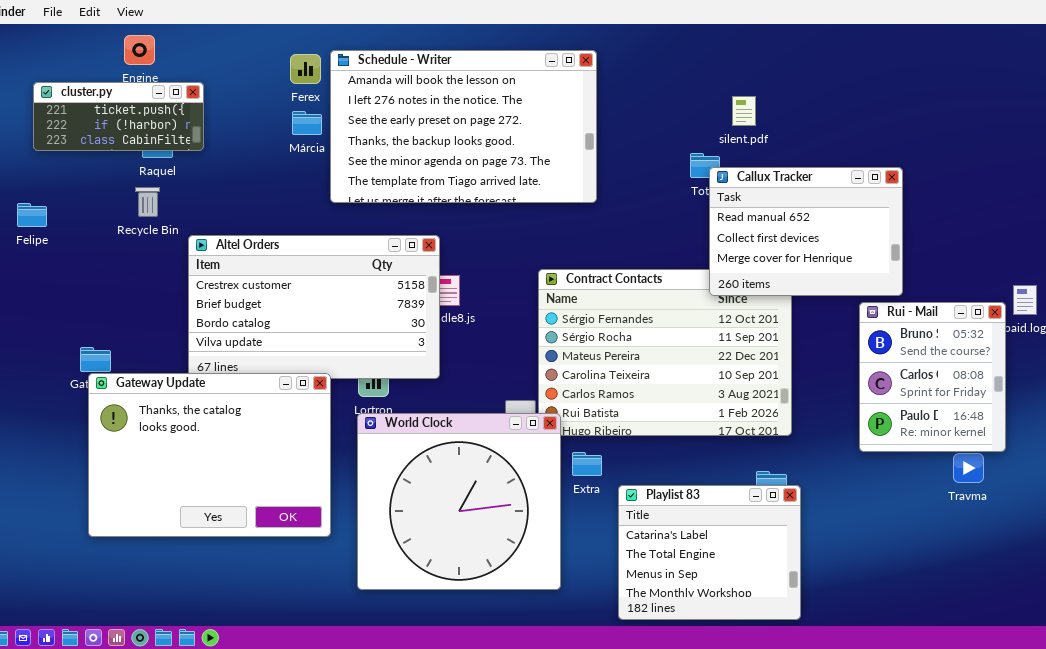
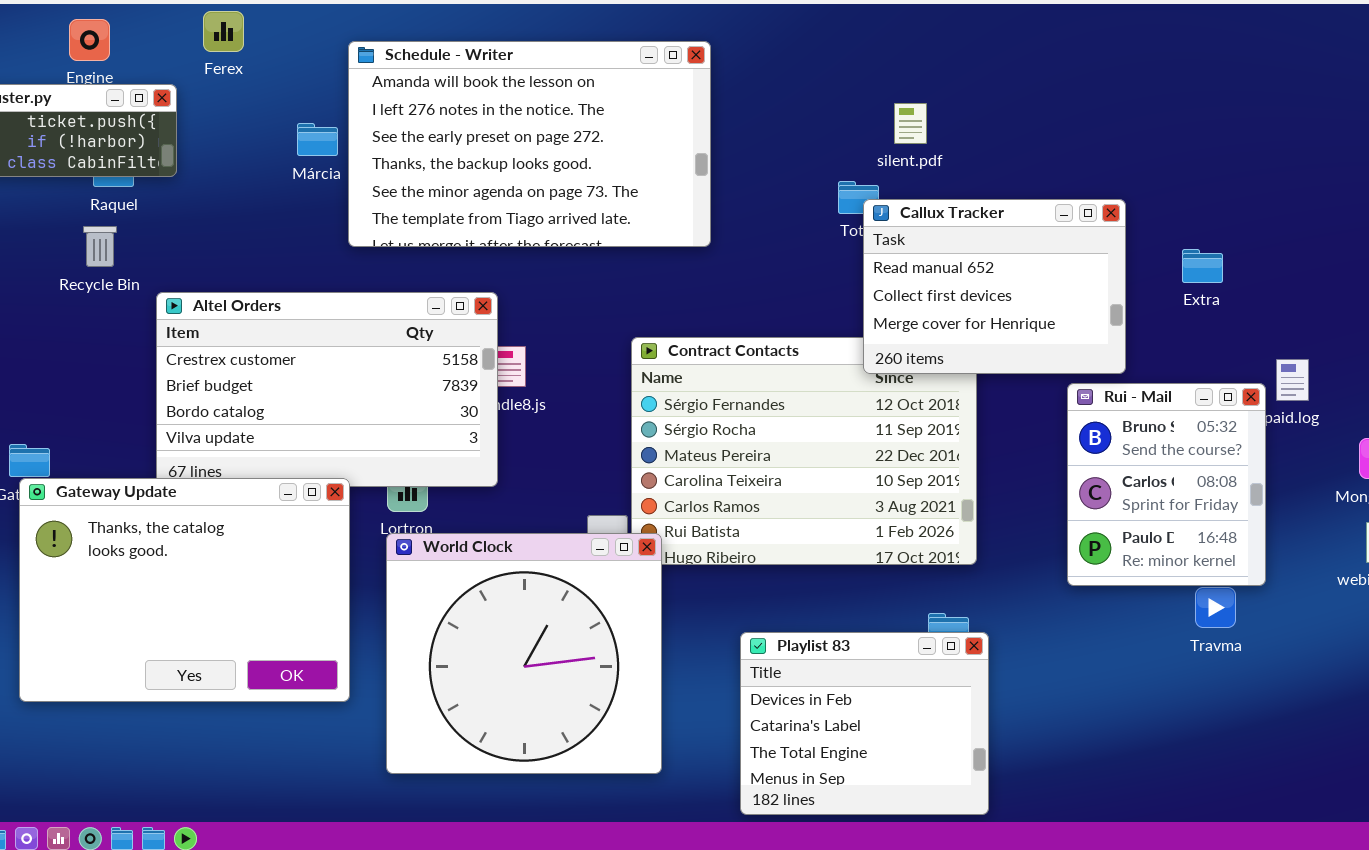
Ferex: [290,54,321,84] -> [203,11,244,52], moved
Extra: [572,452,602,476] -> [1182,249,1223,283], moved
Playlist 83: [618,485,801,620] -> [740,632,989,815], scrolled up 1 row

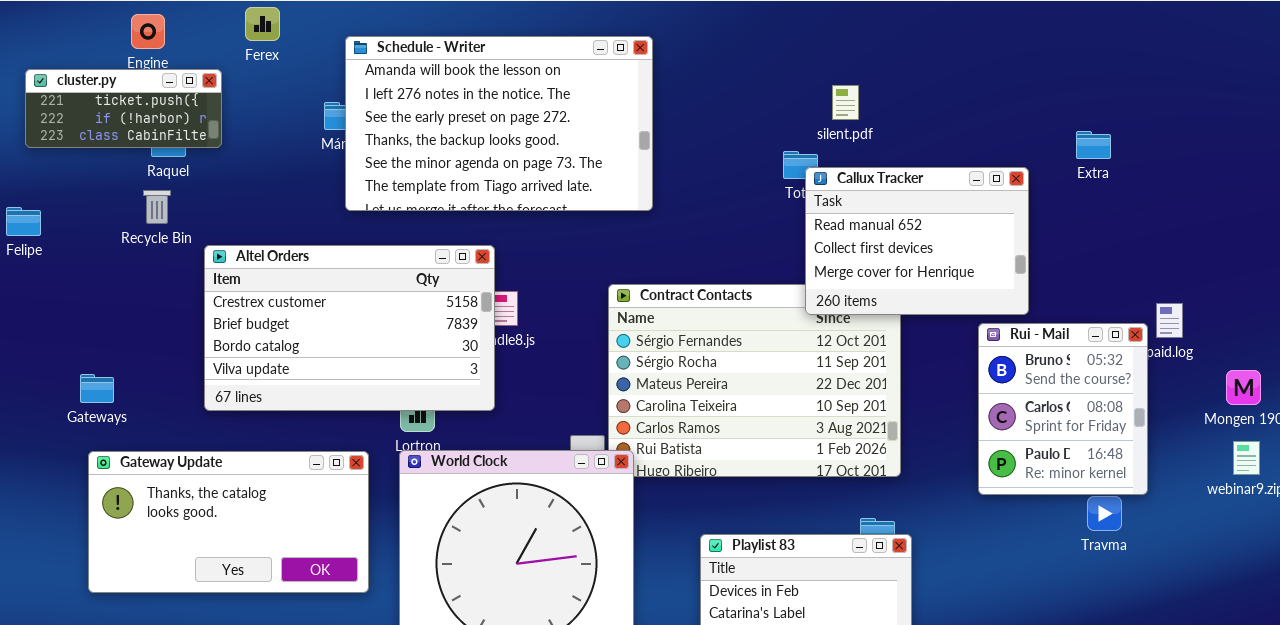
Schedule - Writer: [348,41,711,247] -> [345,36,653,211], moved
Extra: [1182,249,1223,283] -> [1076,131,1111,159], moved
Gateway Update: [19,478,350,702] -> [88,451,369,593], resized

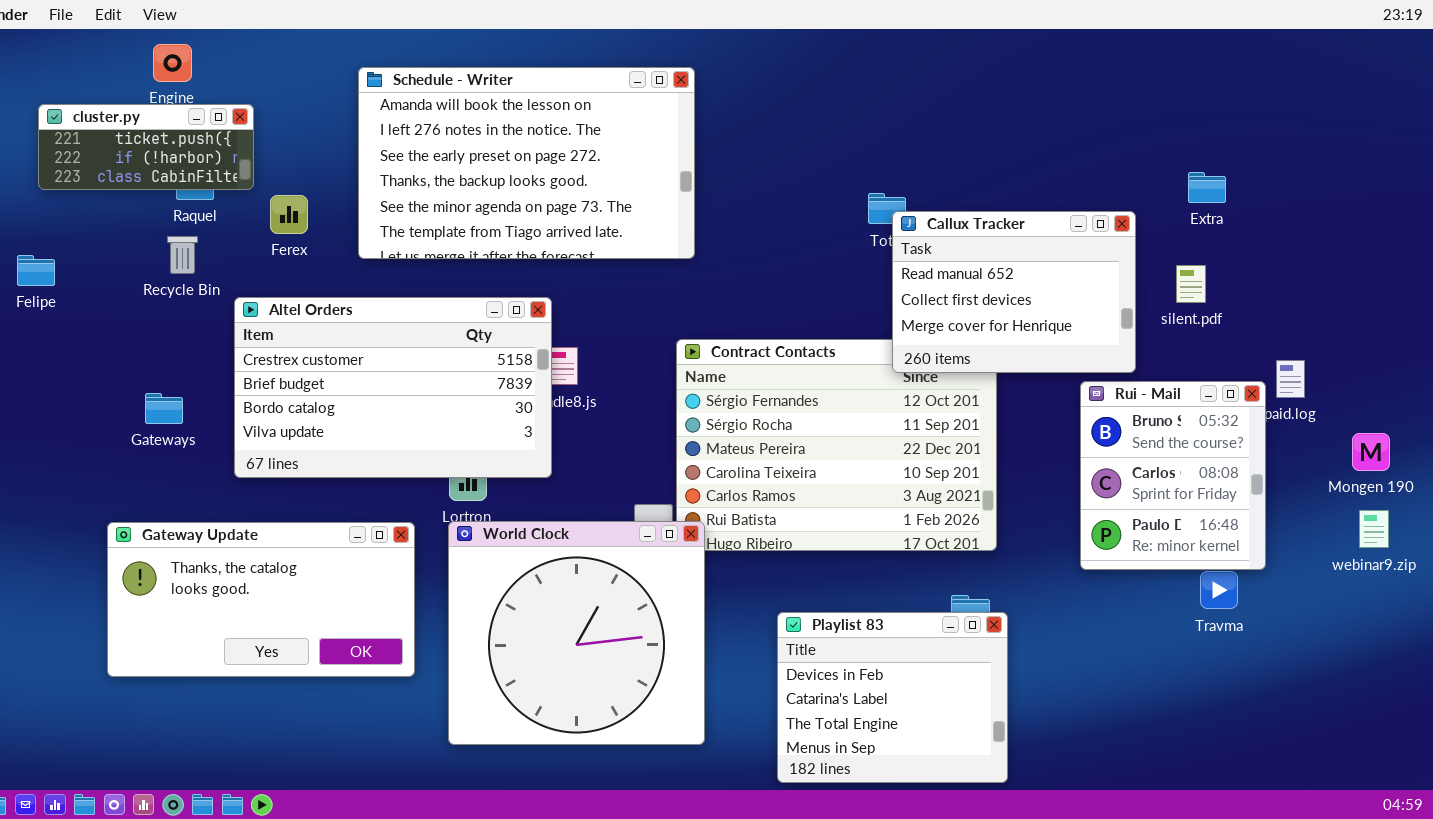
Ferex: [245,7,280,41] -> [270,195,308,234], moved
Schedule - Writer: [345,36,653,211] -> [358,67,695,259], moved
silent.pdf: [832,85,859,120] -> [1176,265,1206,303], moved
Gateways: [80,374,114,403] -> [145,393,183,424], moved

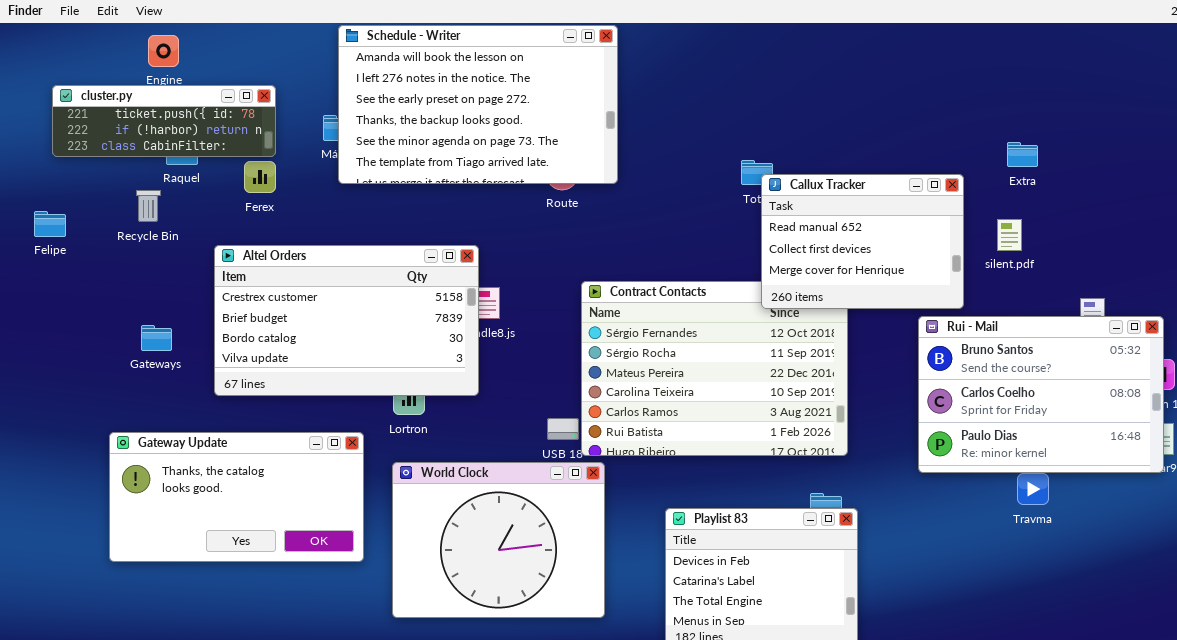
Schedule - Writer: [358,67,695,259] -> [338,25,618,184], moved
cluster.py: [38,104,254,190] -> [52,85,276,157], resized
Recycle Bin: [167,236,198,274] -> [136,190,161,222], moved
Rui - Mail: [1080,381,1266,570] -> [918,316,1164,473], resized
World Clock: [448,521,705,745] -> [392,462,605,618], resized

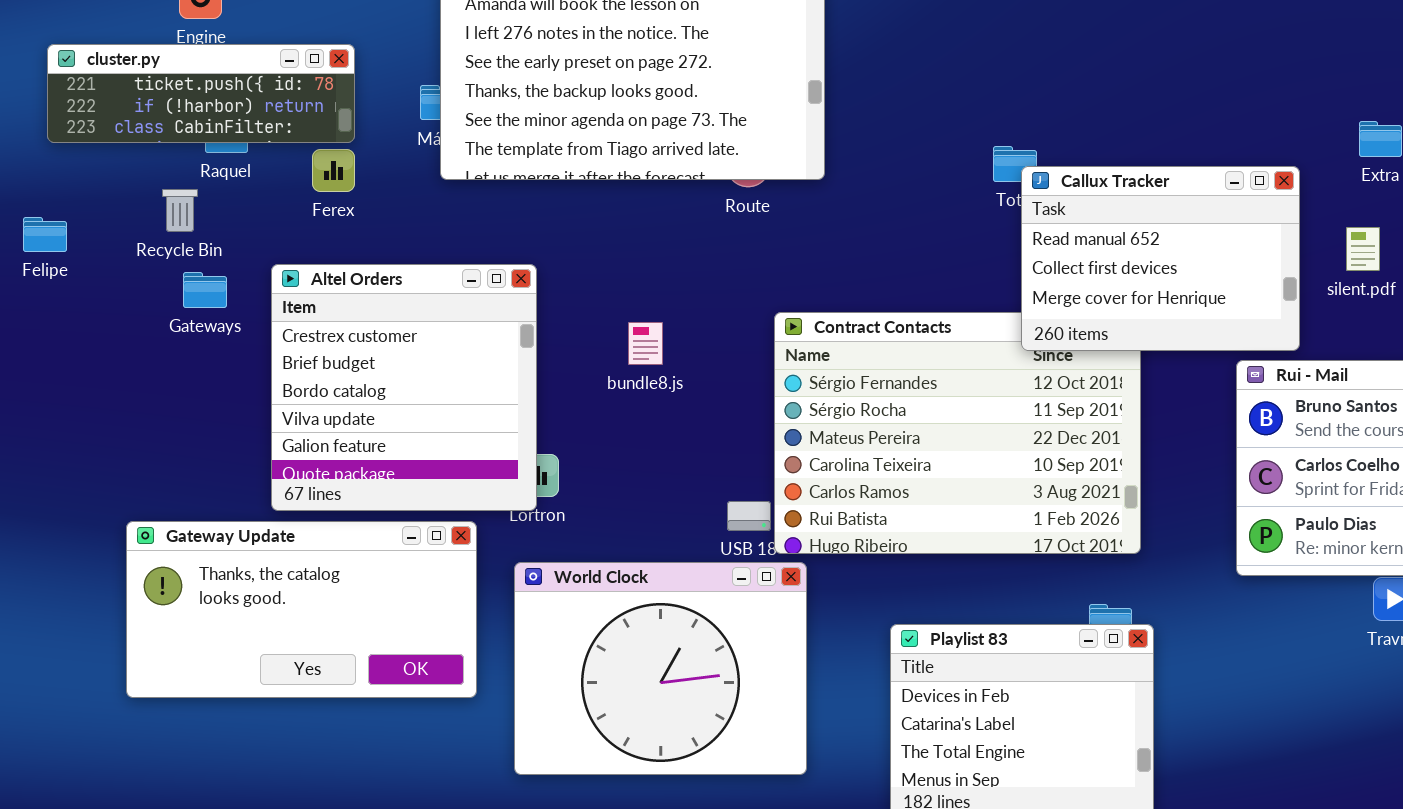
Altel Orders: [214,245,479,396] -> [271,264,537,511], resized
Gateways: [141,325,172,351] -> [183,272,227,308], moved

